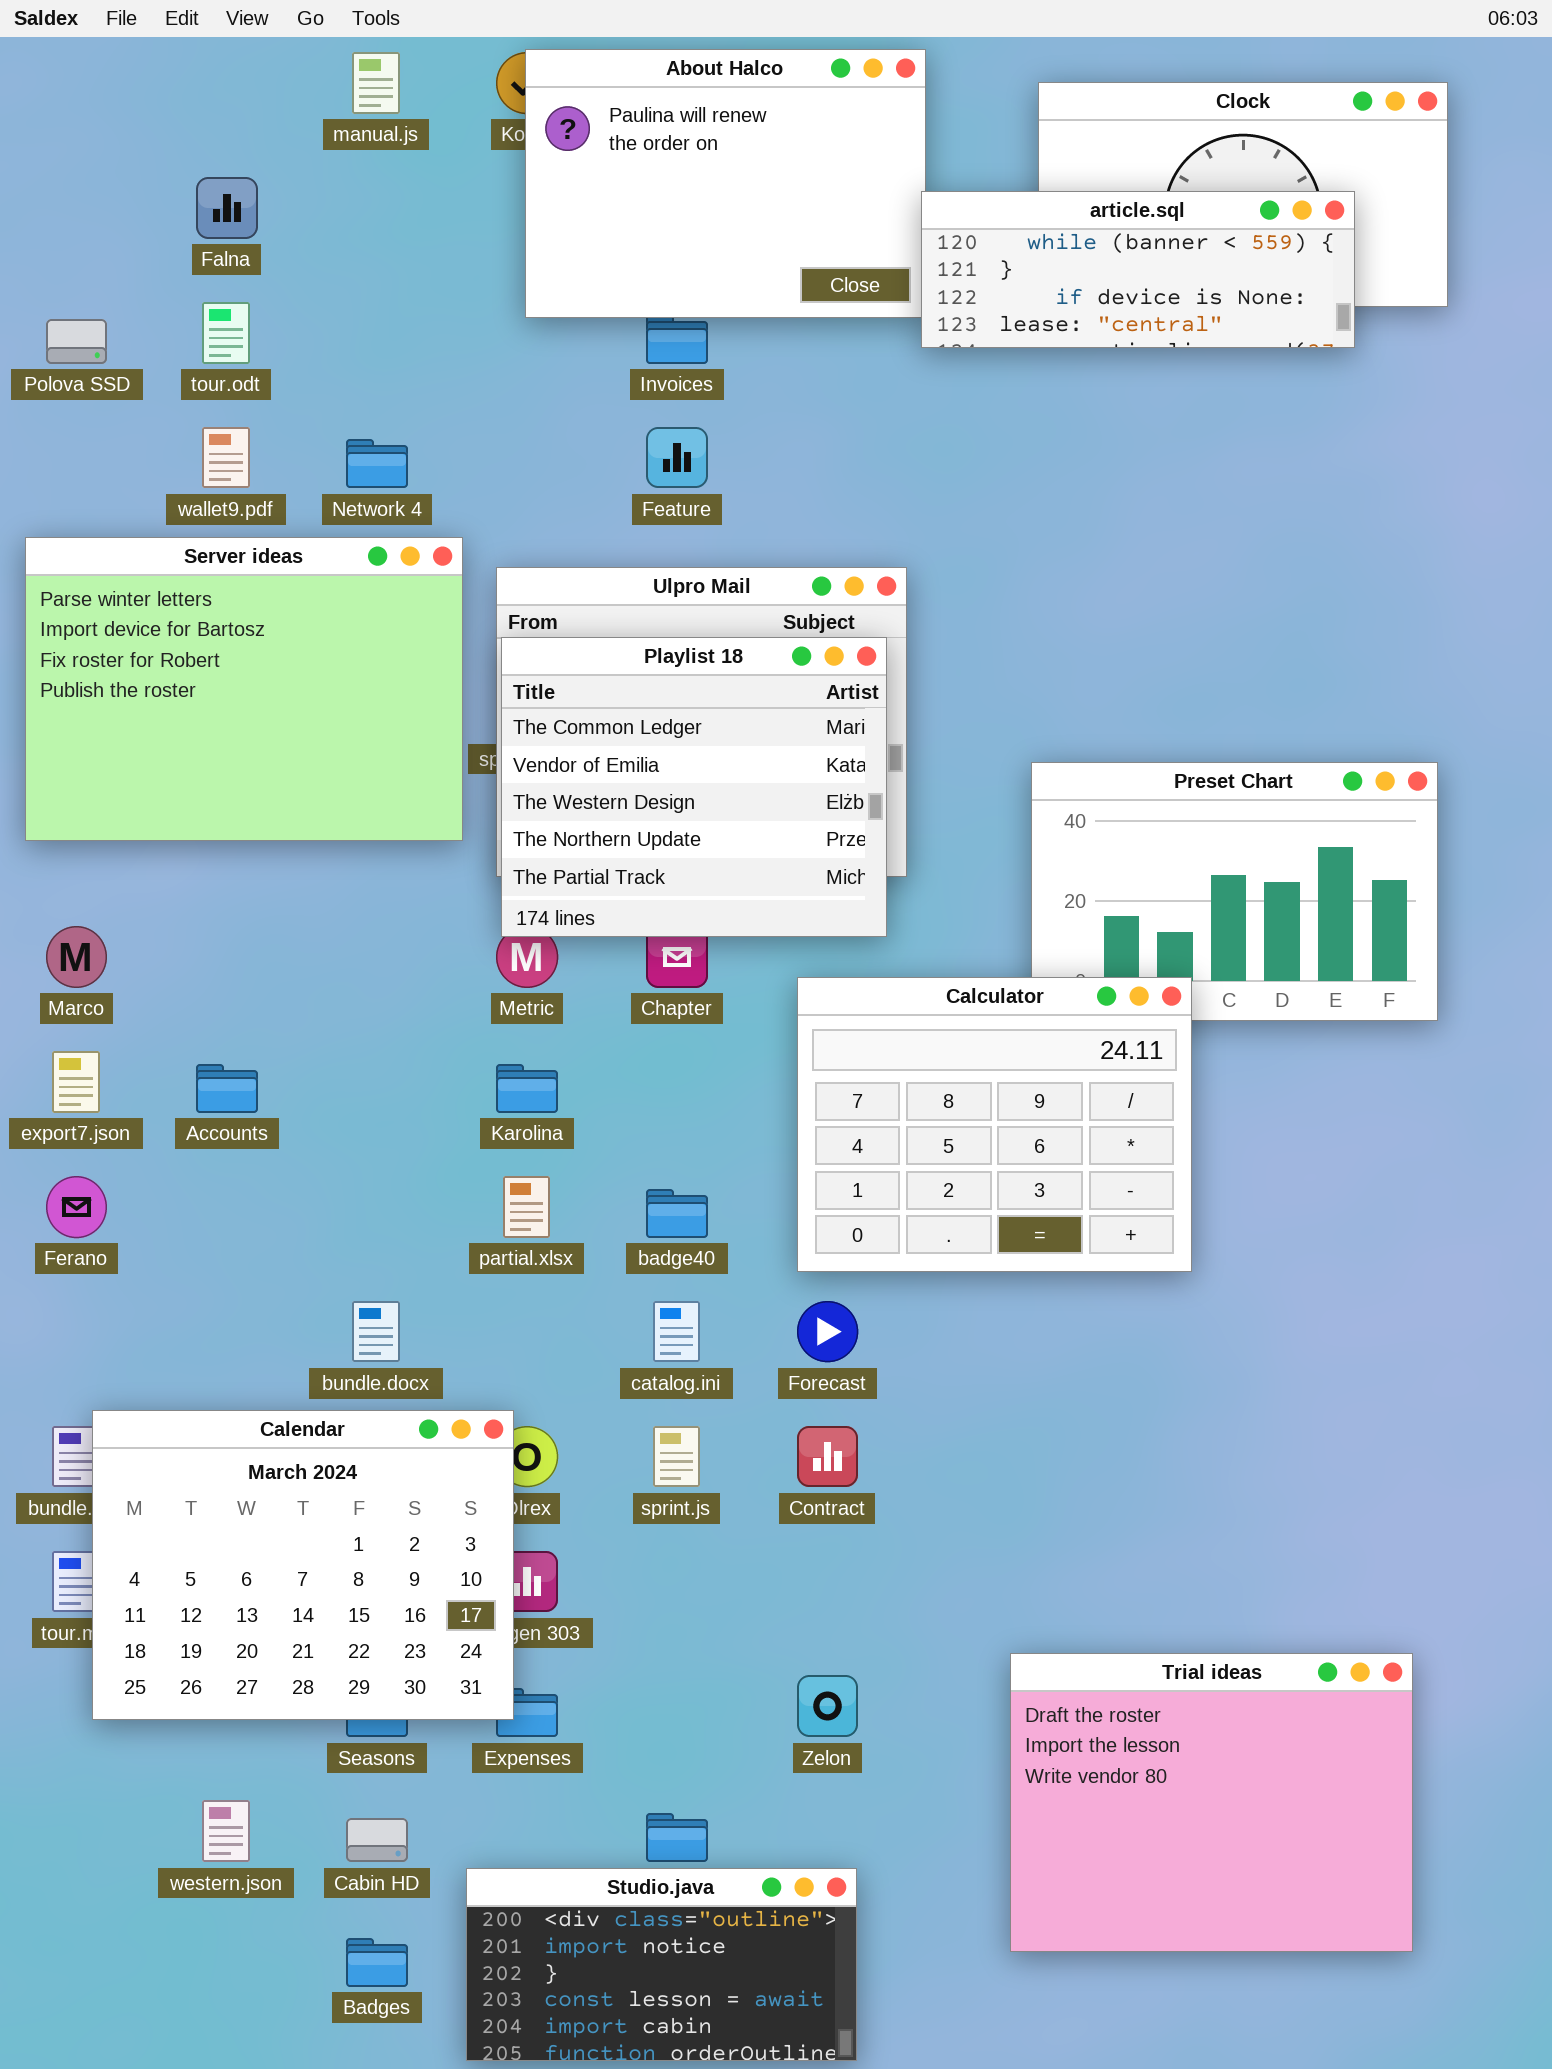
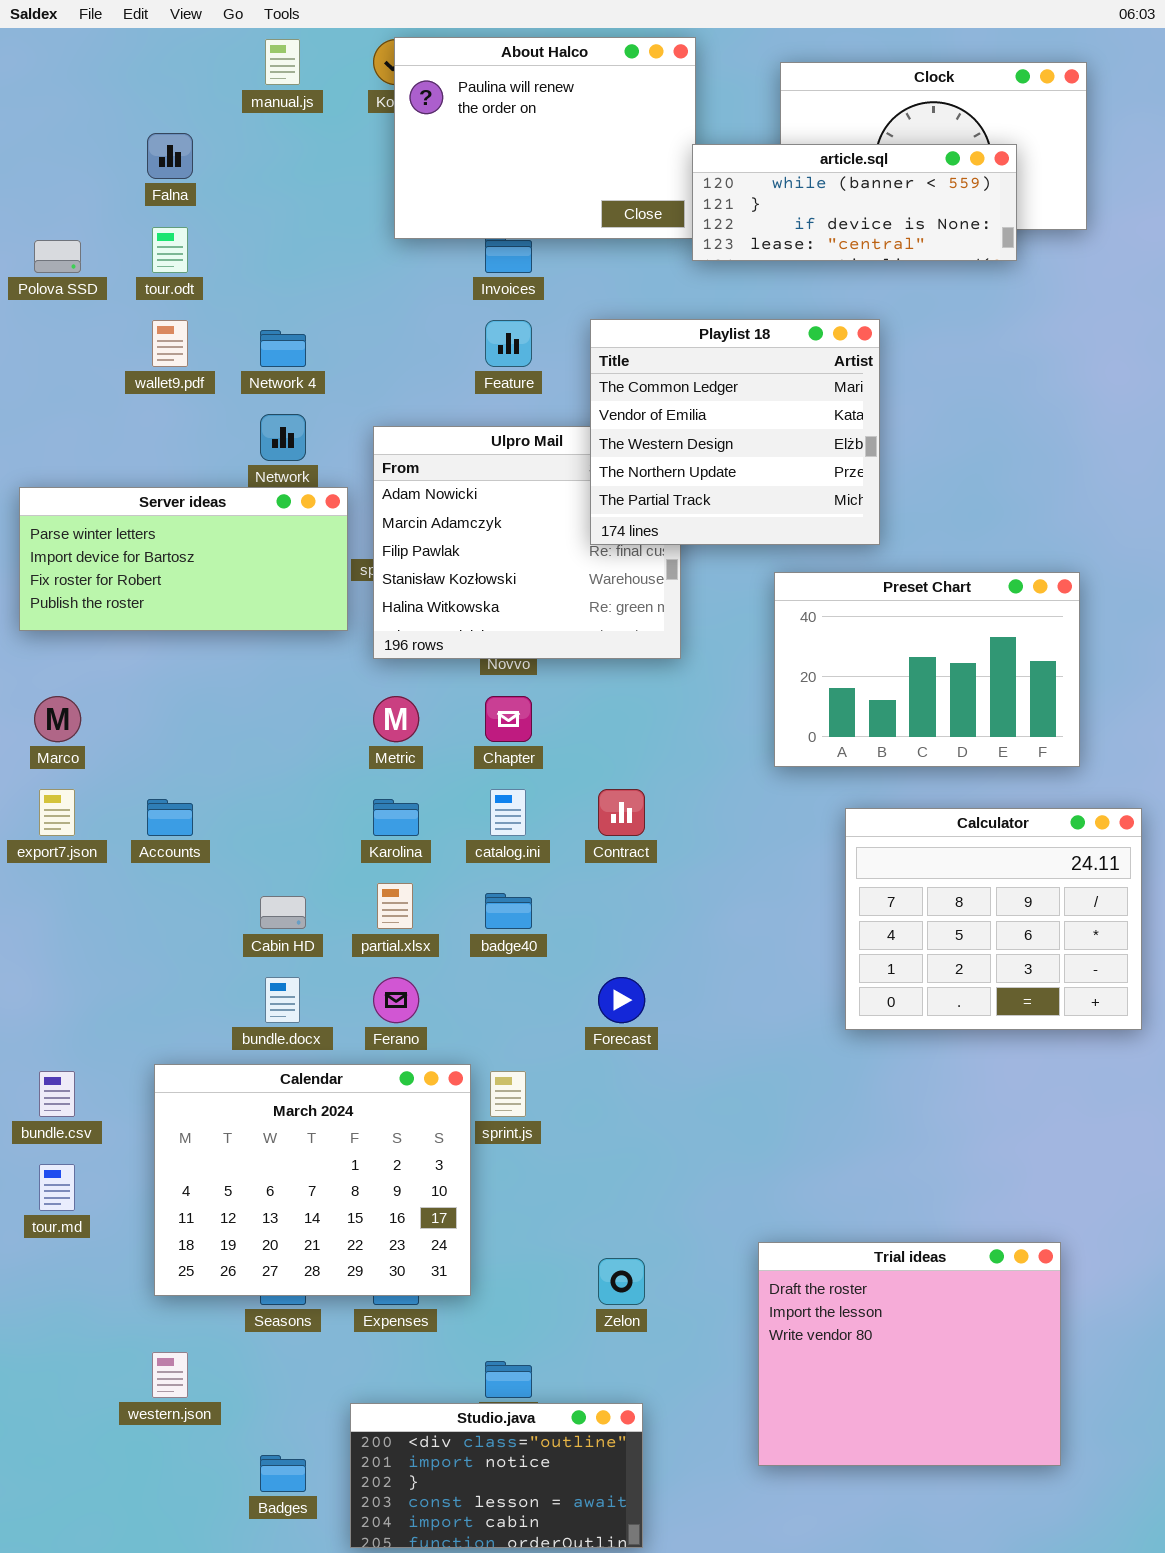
Server ideas: [25,537,463,841] -> [19,487,348,631], resized
Playlist 18: [501,637,887,937] -> [590,319,880,545], moved
Calculator: [797,977,1192,1272] -> [845,808,1142,1030], moved
Ferano: [46,1176,107,1238] -> [373,977,419,1023], moved
catalog.ini: [653,1301,700,1362] -> [490,789,526,836], moved
Calendar: [92,1410,514,1720] -> [154,1064,471,1296], moved
Contract: [797,1426,858,1487] -> [598,789,645,836], moved
Cabin HD: [346,1818,408,1862] -> [260,896,306,929], moved

